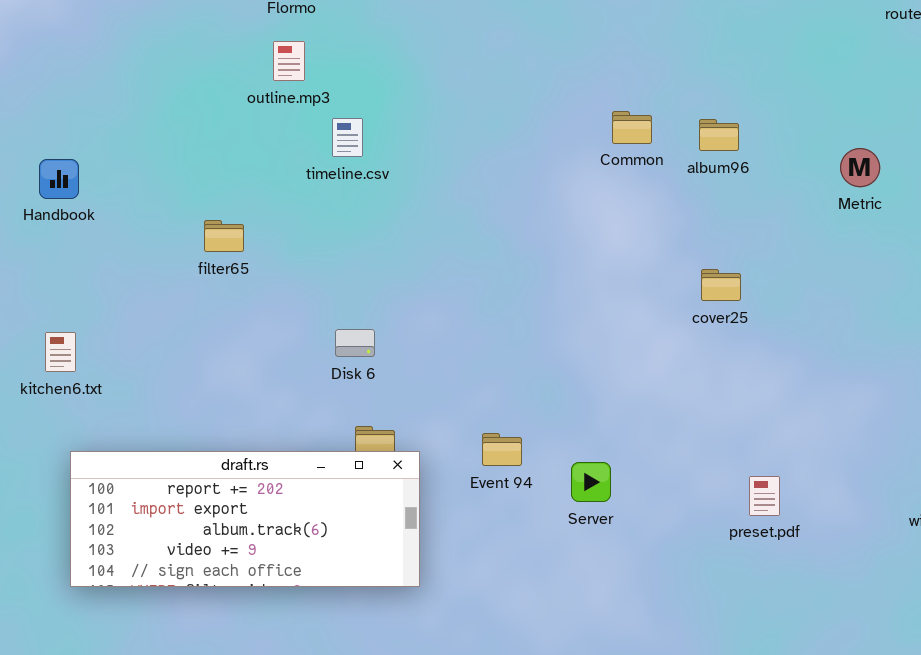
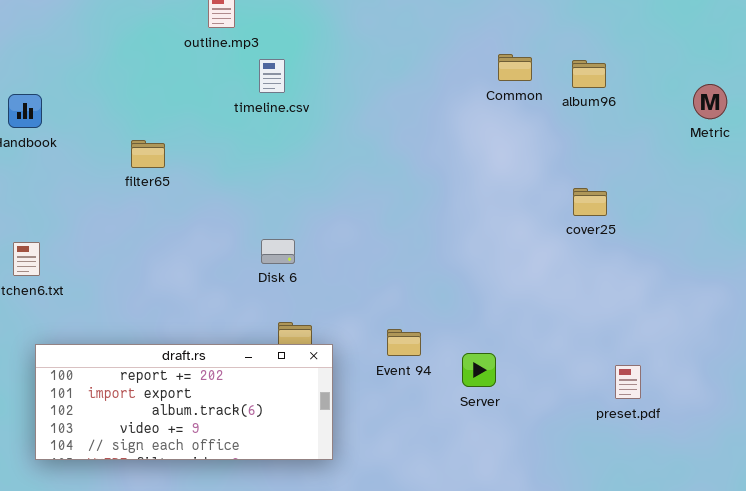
filter65: [204,220,244,252] -> [131,140,165,168], moved

